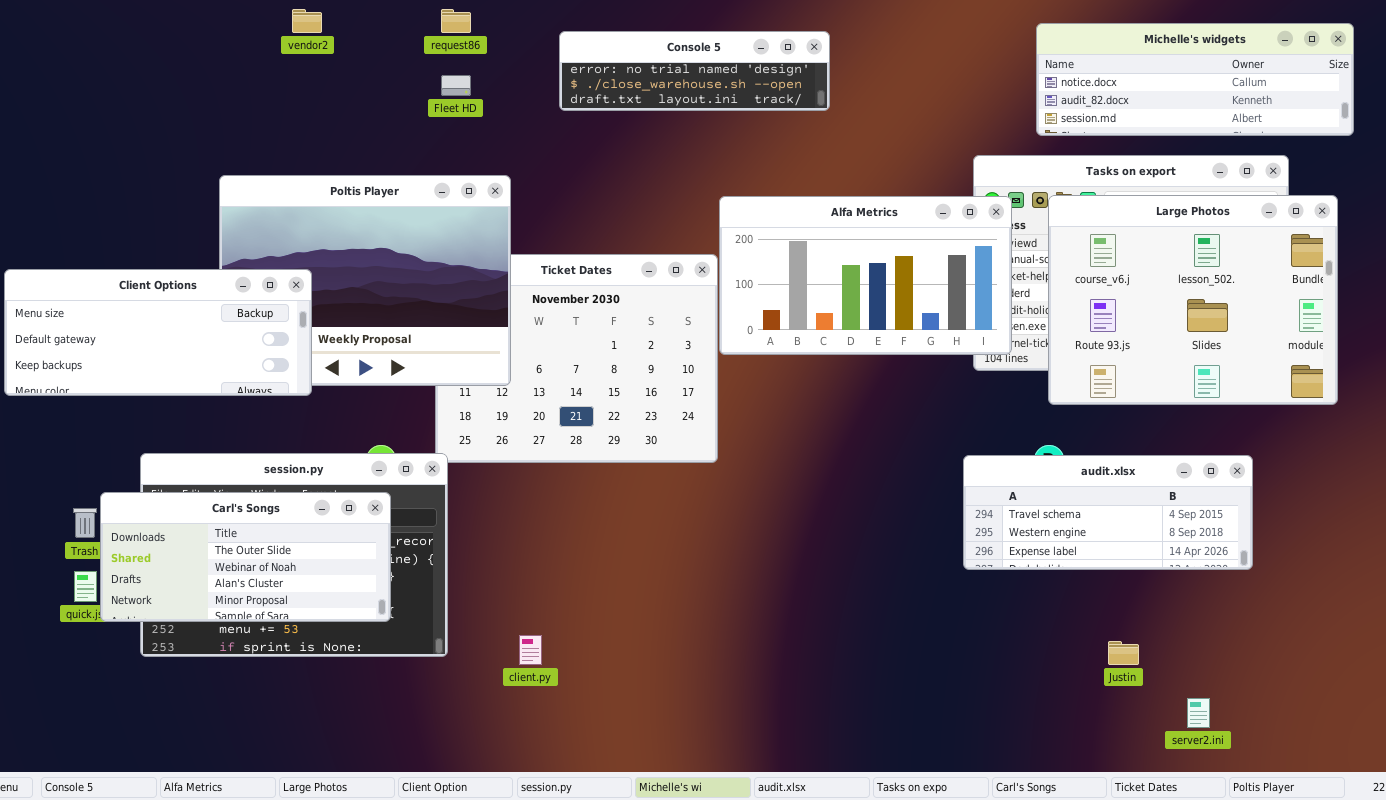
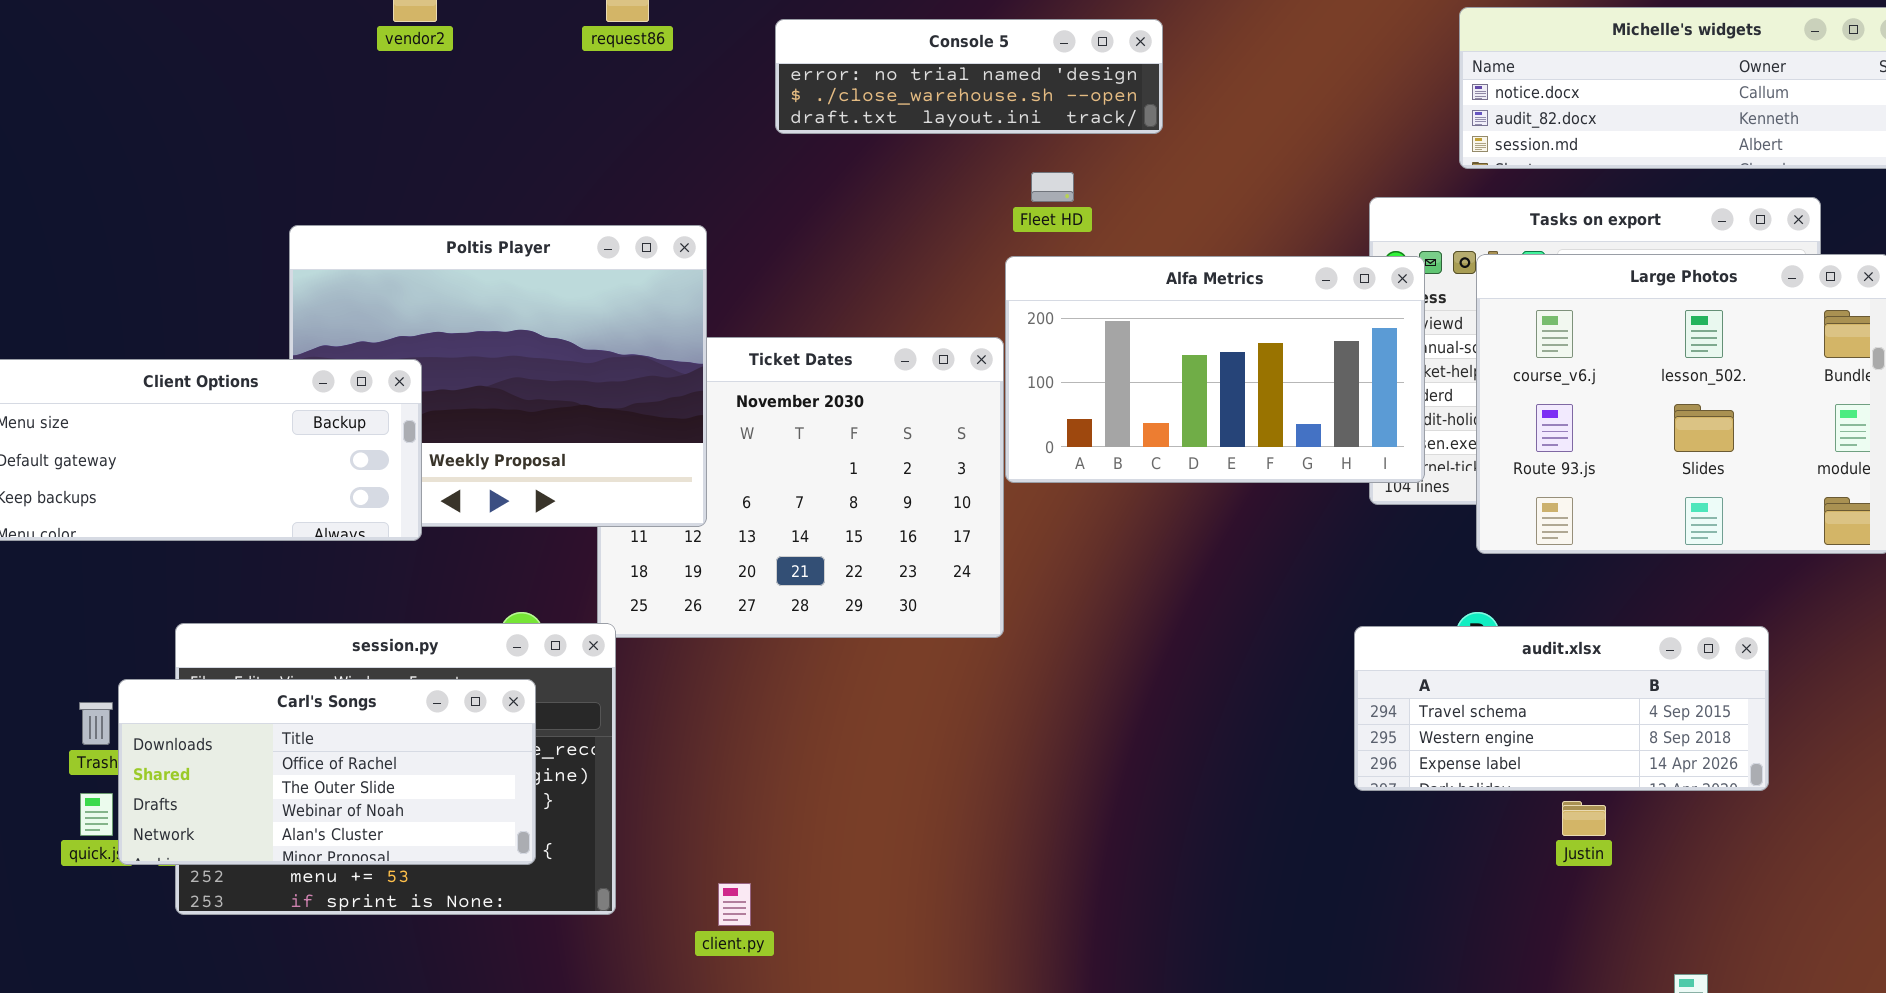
Fleet HD: [441,75,471,96] -> [1031,172,1074,202], moved
Carl's Songs: [100,492,391,622] -> [118,679,536,865], scrolled up 1 row
Justin: [1108,641,1139,665] -> [1562,801,1606,836], moved

